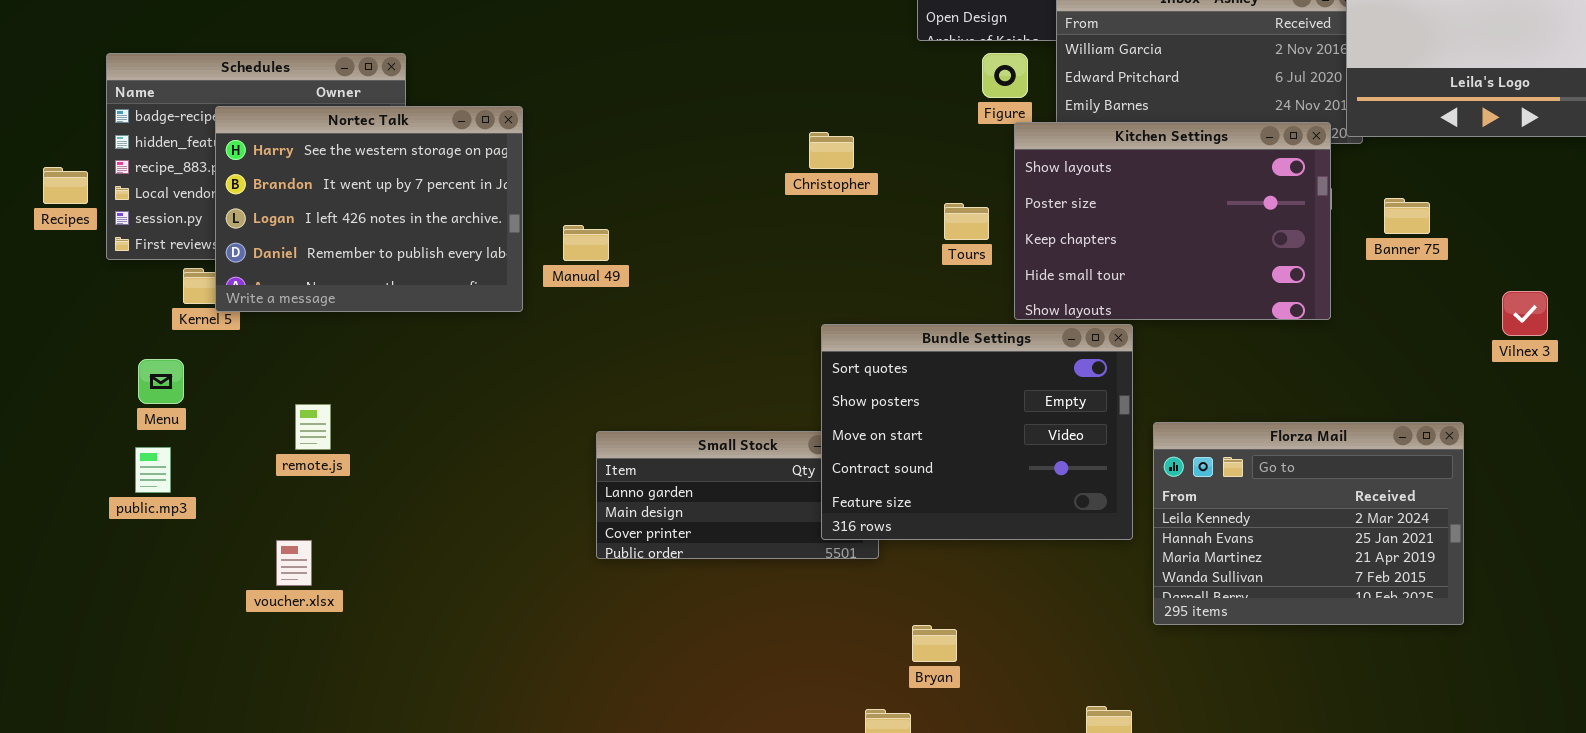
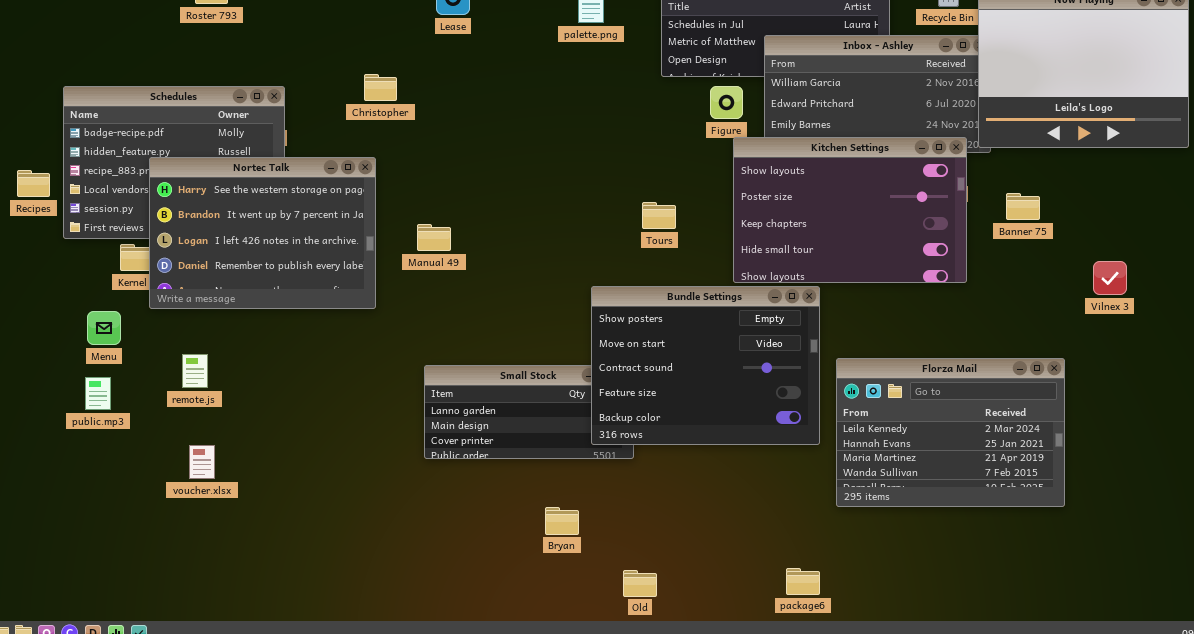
Nortec Talk: [215,106,523,312] -> [149,157,376,309], moved
Christopher: [809,132,854,169] -> [364,74,397,101], moved
Tours: [944,203,989,240] -> [642,202,676,229], moved
Manual 49: [563,225,609,261] -> [417,224,451,251], moved
Bundle Settings: [821,324,1133,540] -> [591,286,820,445], scrolled down 1 row
remote.js: [295,404,331,450] -> [182,354,208,388], moved
Bryan: [912,625,957,662] -> [545,507,579,535], moved

